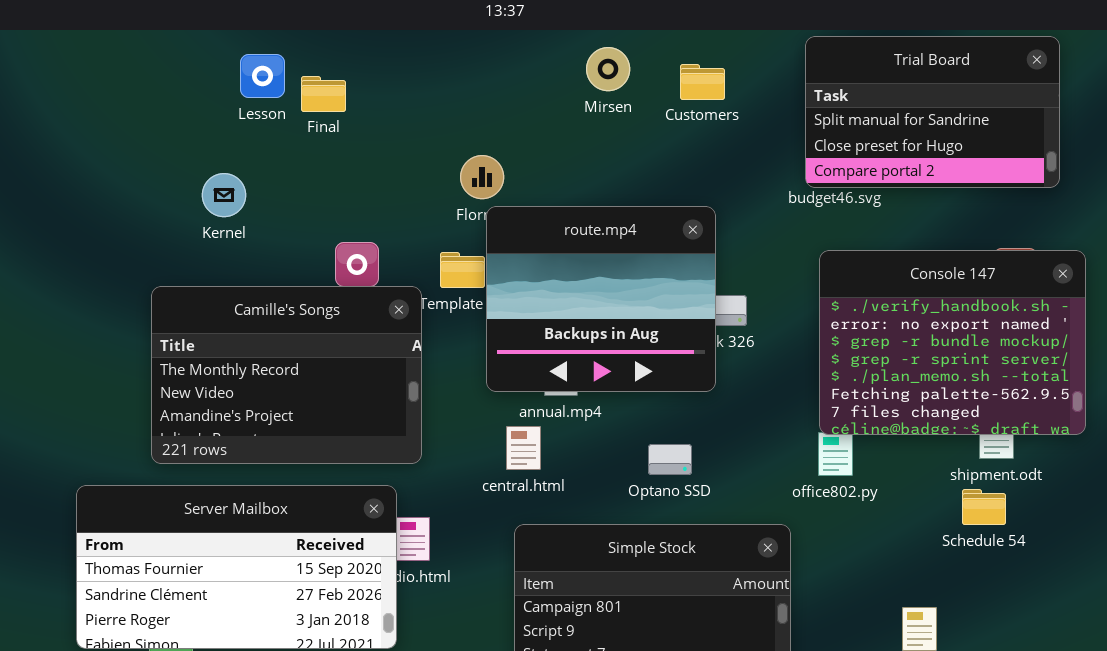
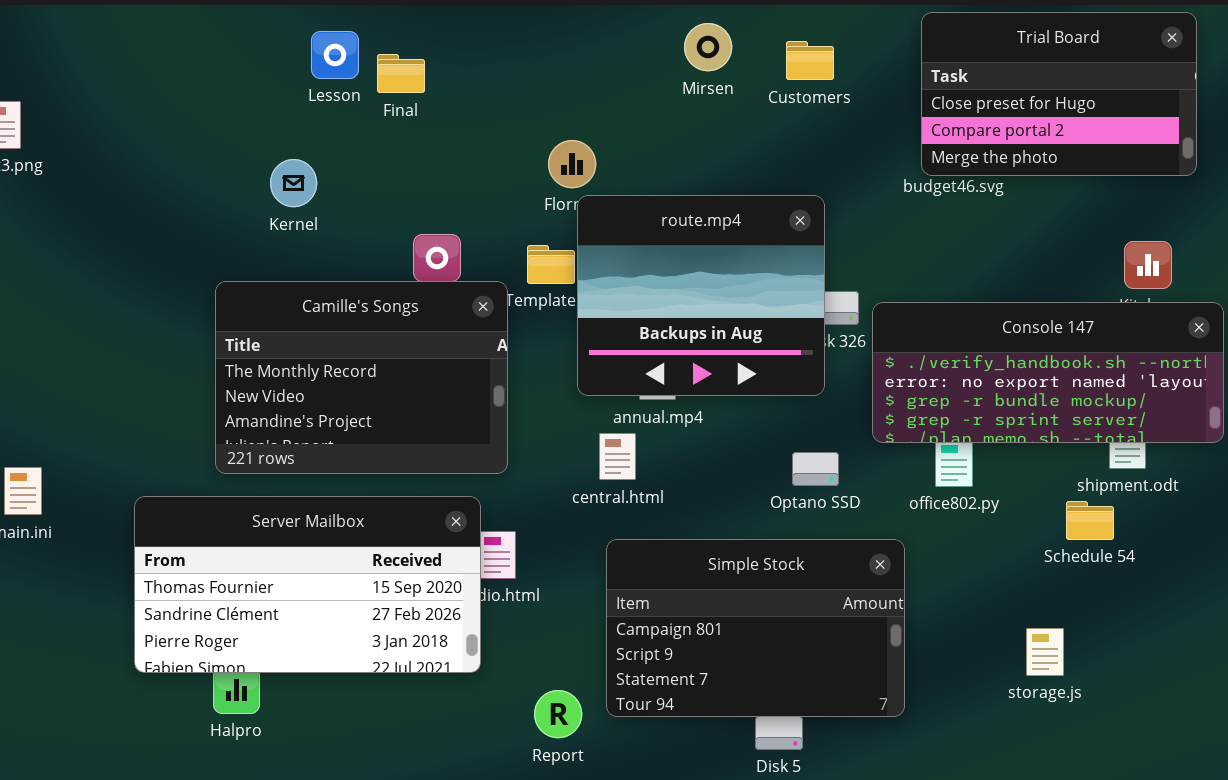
Trial Board: [805,36,1060,188] -> [921,12,1197,176], scrolled down 1 row
Console 147: [819,250,1086,435] -> [872,302,1224,443], resized
Optano SSD: [648,444,692,475] -> [792,452,839,486], moved
Schedule 54: [962,489,1006,525] -> [1066,501,1114,540], moved

